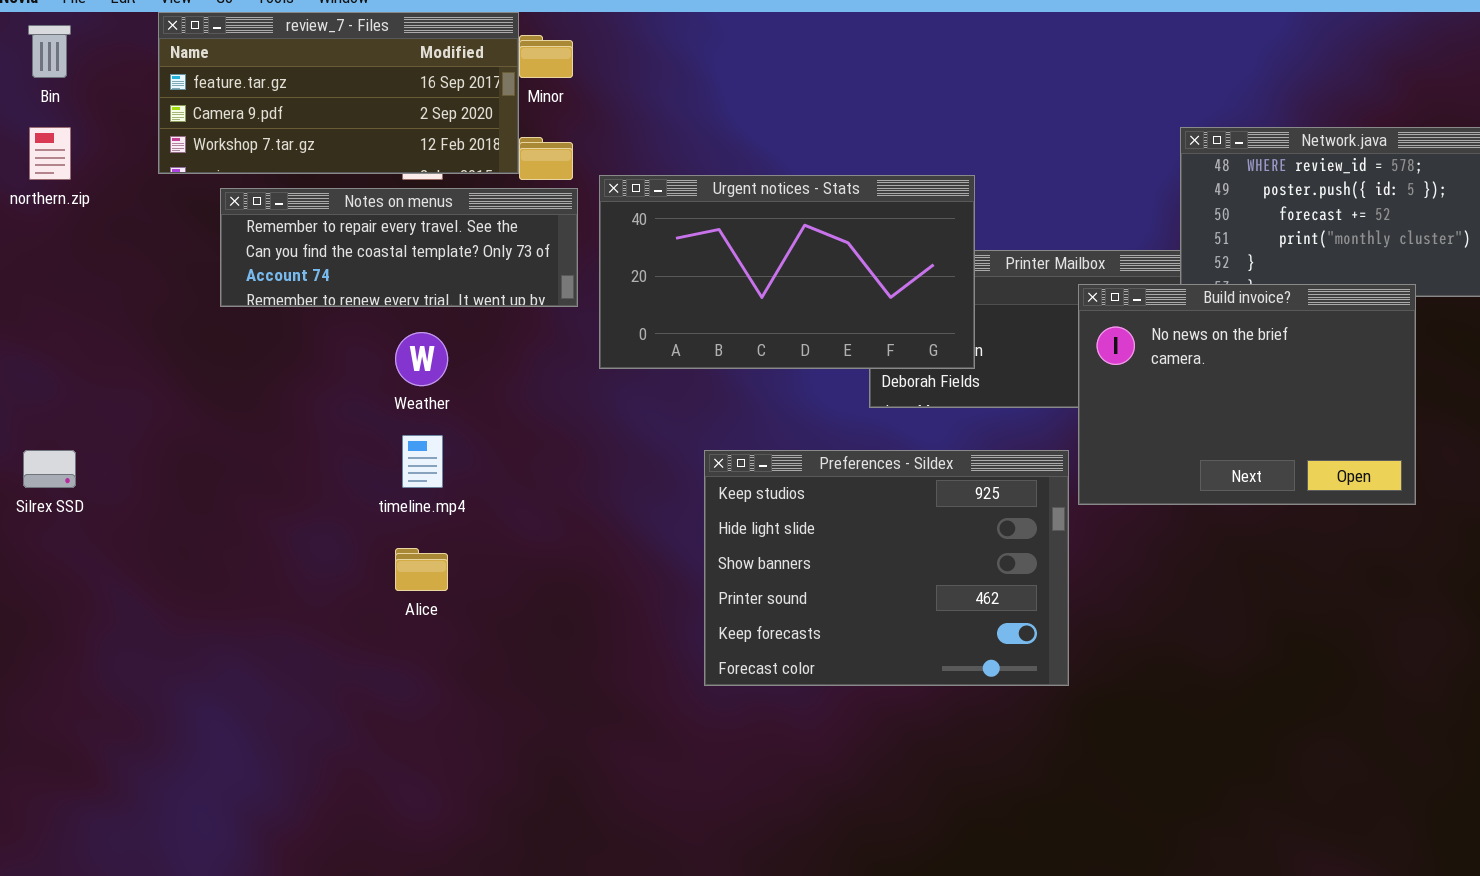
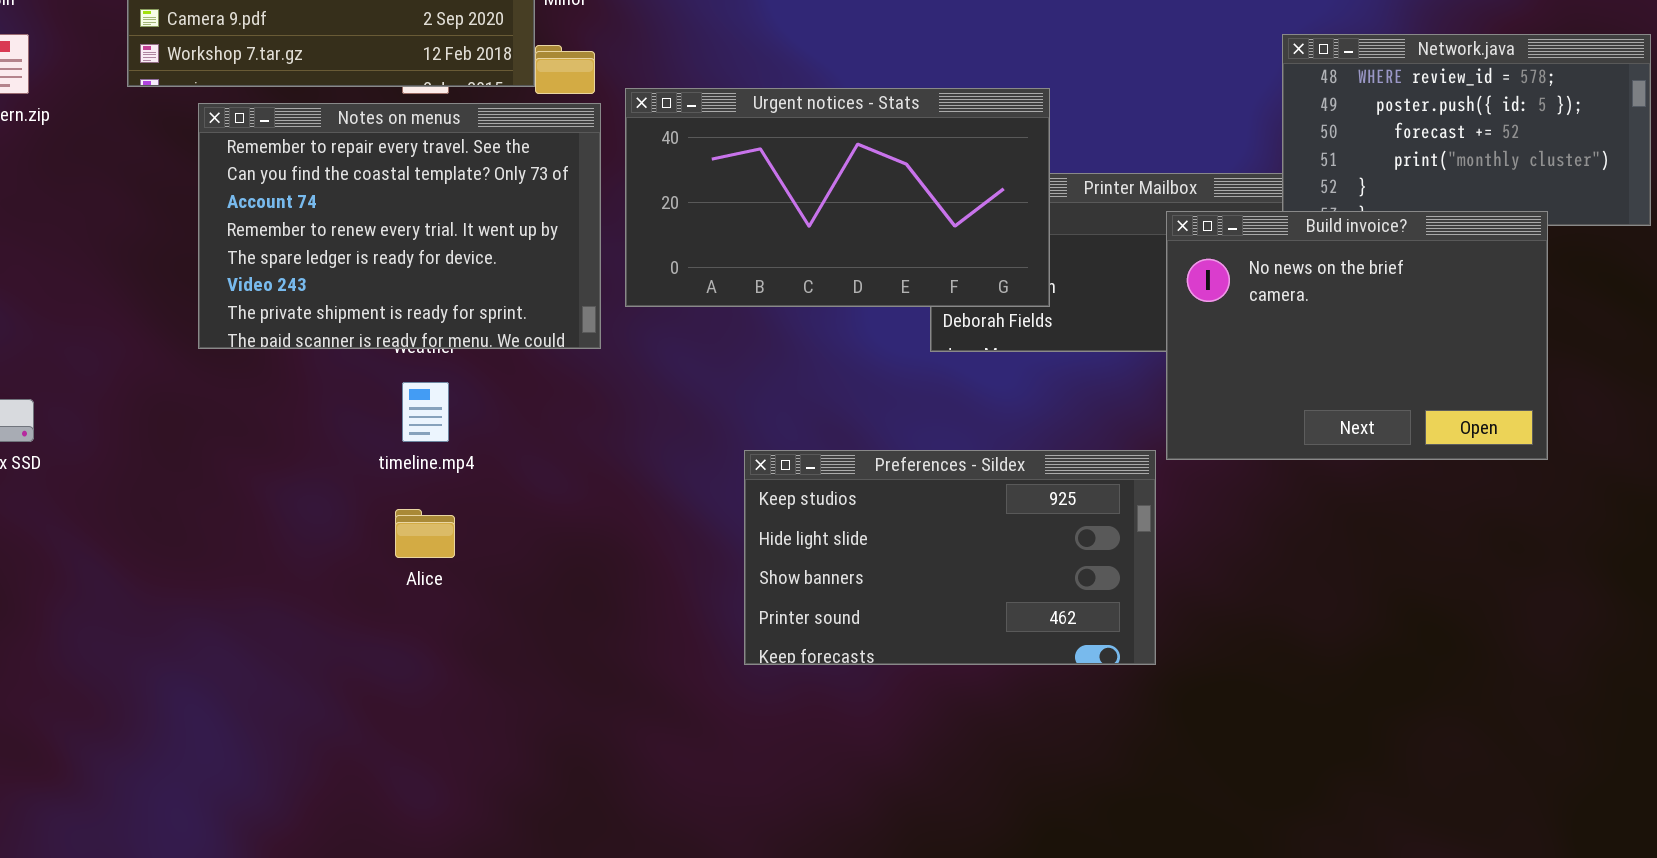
Notes on menus: [220,188,578,307] -> [198,103,601,349], resized
Preferences - Sildex: [704,450,1069,686] -> [744,450,1156,665], resized

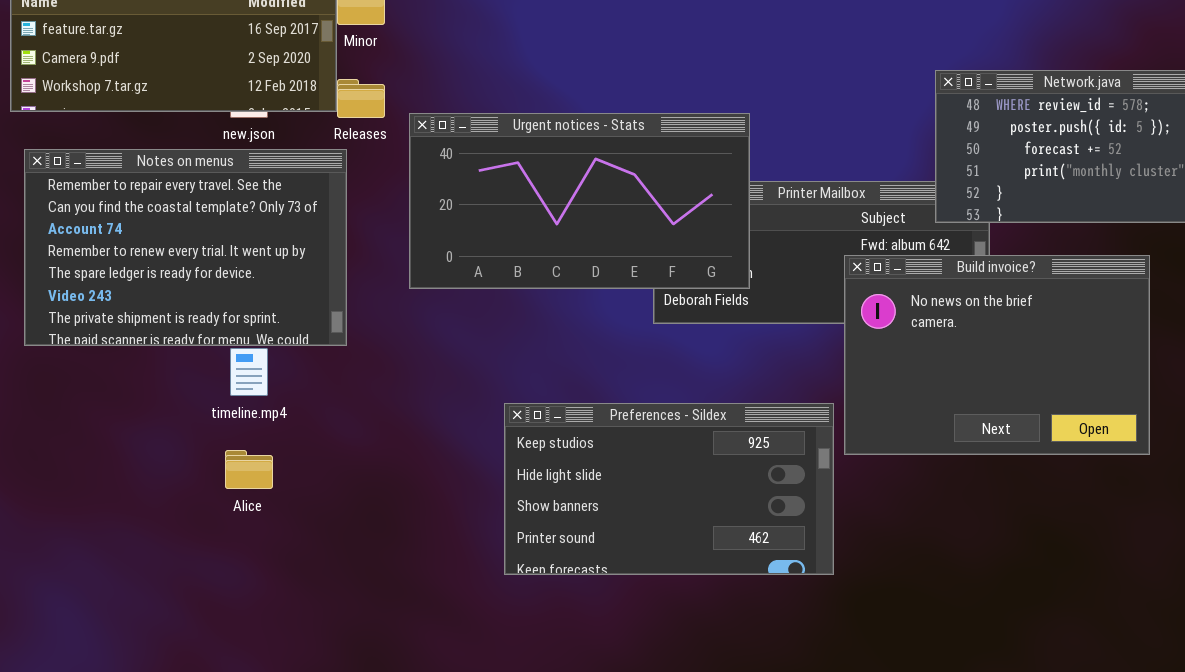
Notes on menus: [198,103,601,349] -> [24,149,347,346], moved
Build invoice?: [1166,211,1548,460] -> [844,255,1150,455], moved

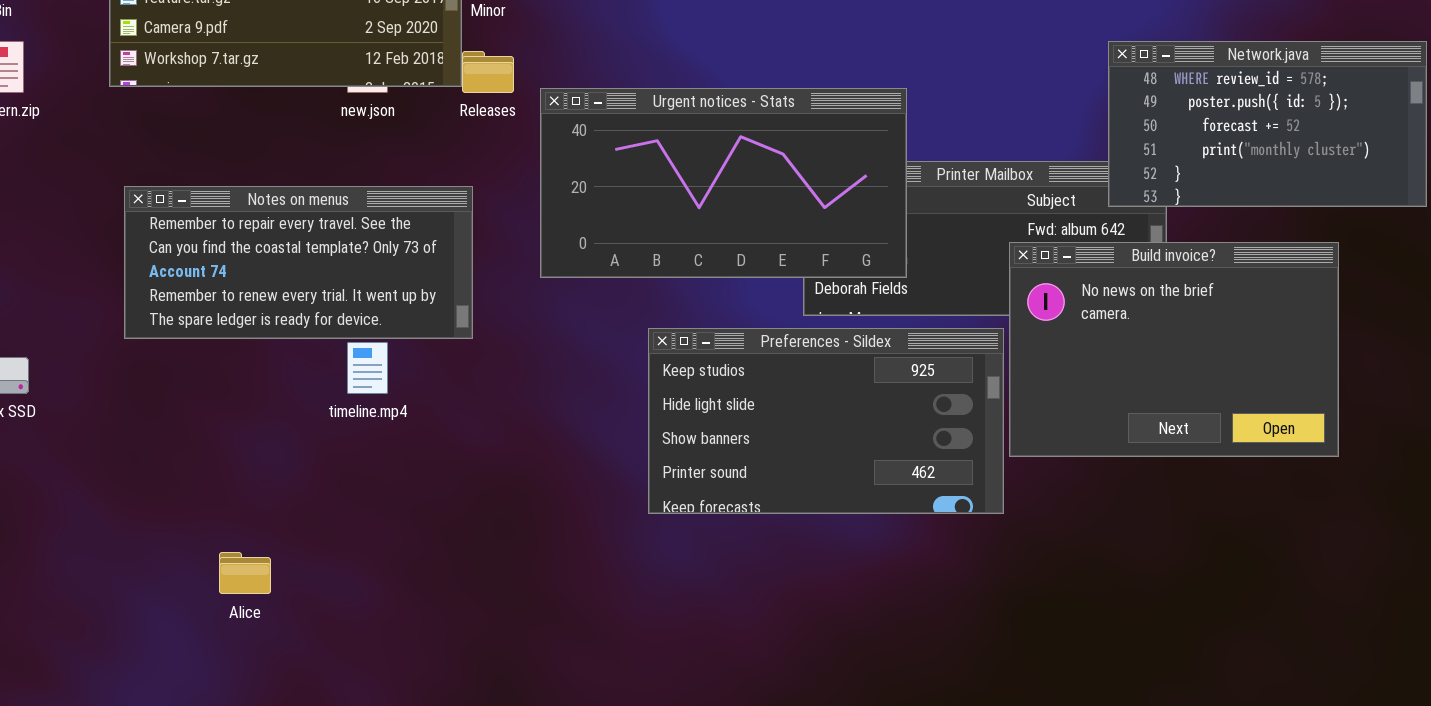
Notes on menus: [24,149,347,346] -> [124,186,473,339], resized
Preferences - Sildex: [504,403,834,575] -> [648,328,1004,514], moved
Alice: [225,450,273,489] -> [219,552,271,594], moved

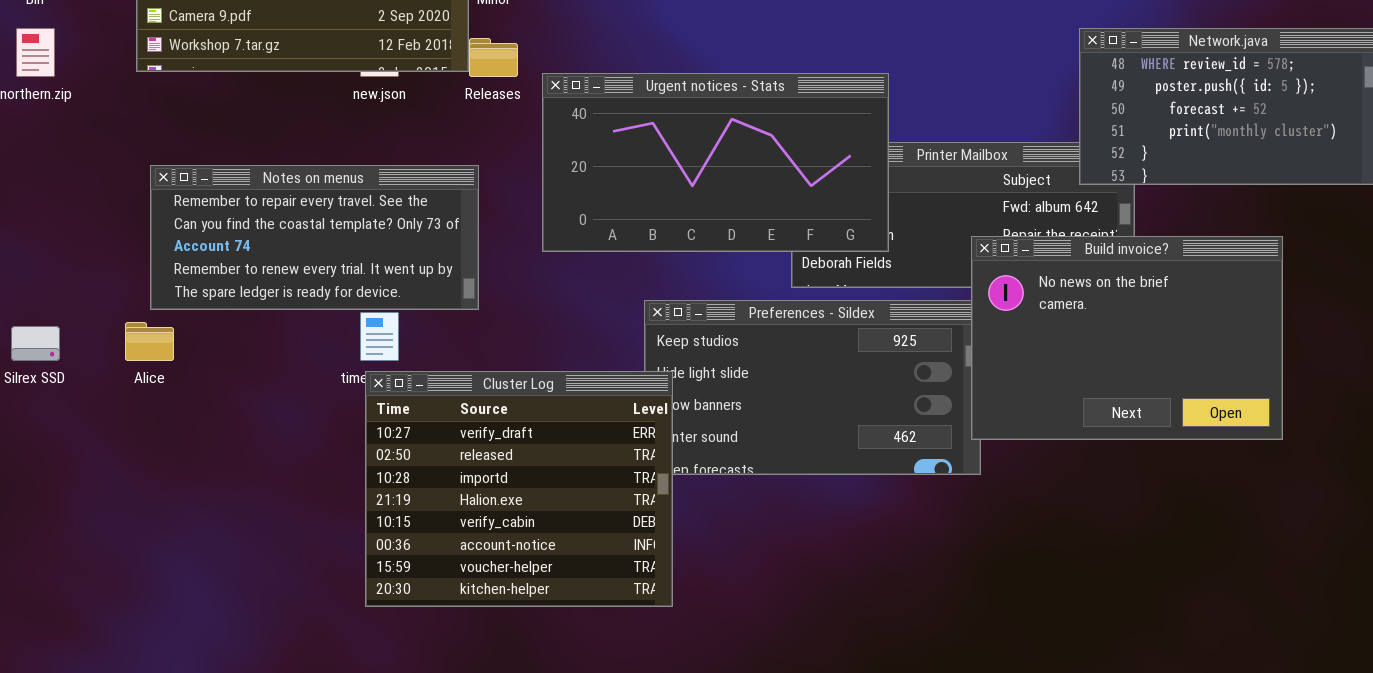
Build invoice?: [1009,242,1339,457] -> [971,236,1283,440], moved
Cluster Log: none -> [365,371,673,607], opened
Alice: [219,552,271,594] -> [125,322,174,361], moved

